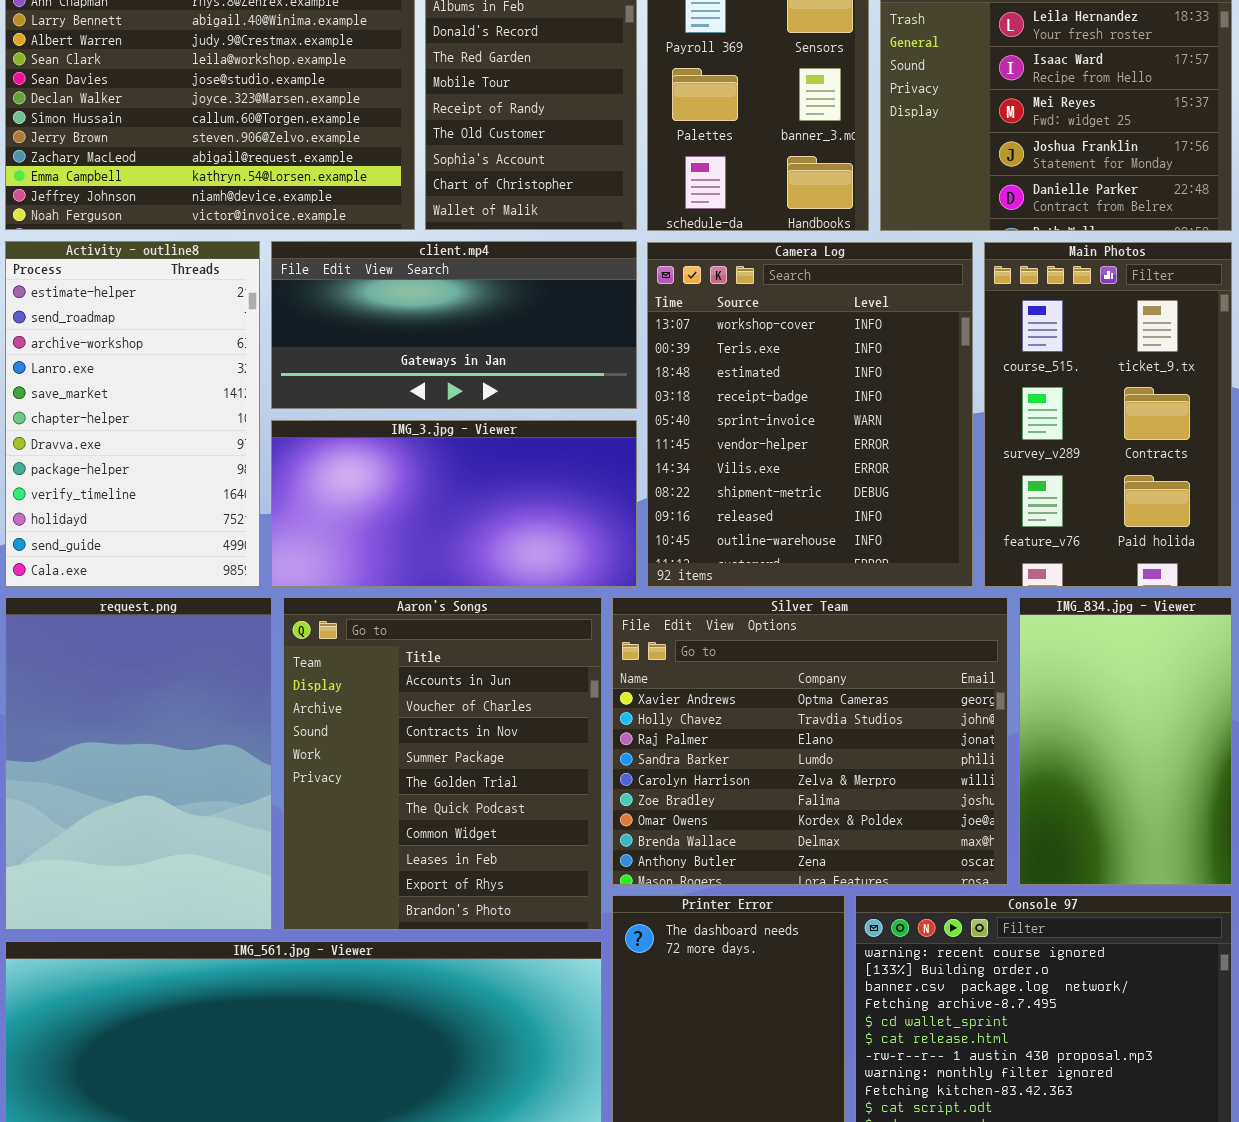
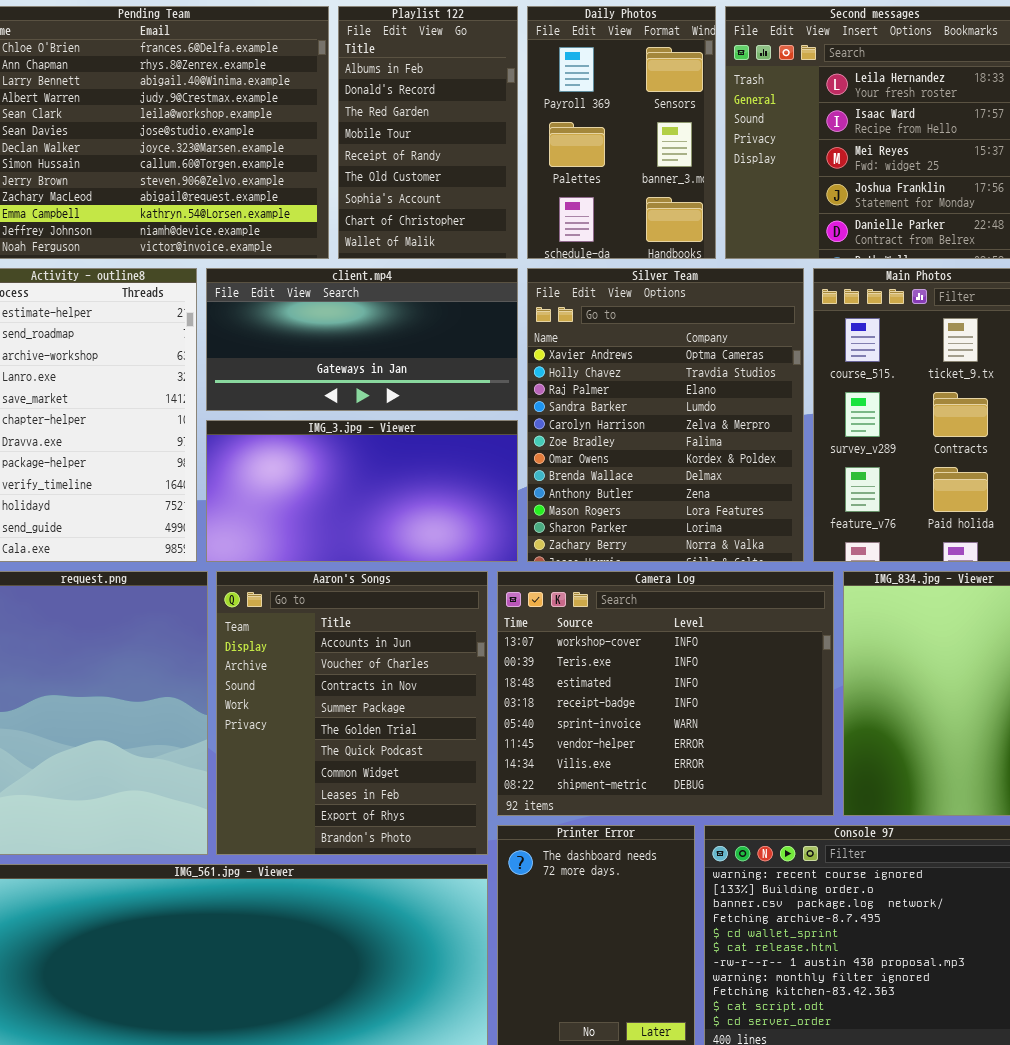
Camera Log: [647,242,973,587] -> [497,571,834,816], moved, resized
Silver Team: [612,597,1008,885] -> [527,268,804,562], moved, resized

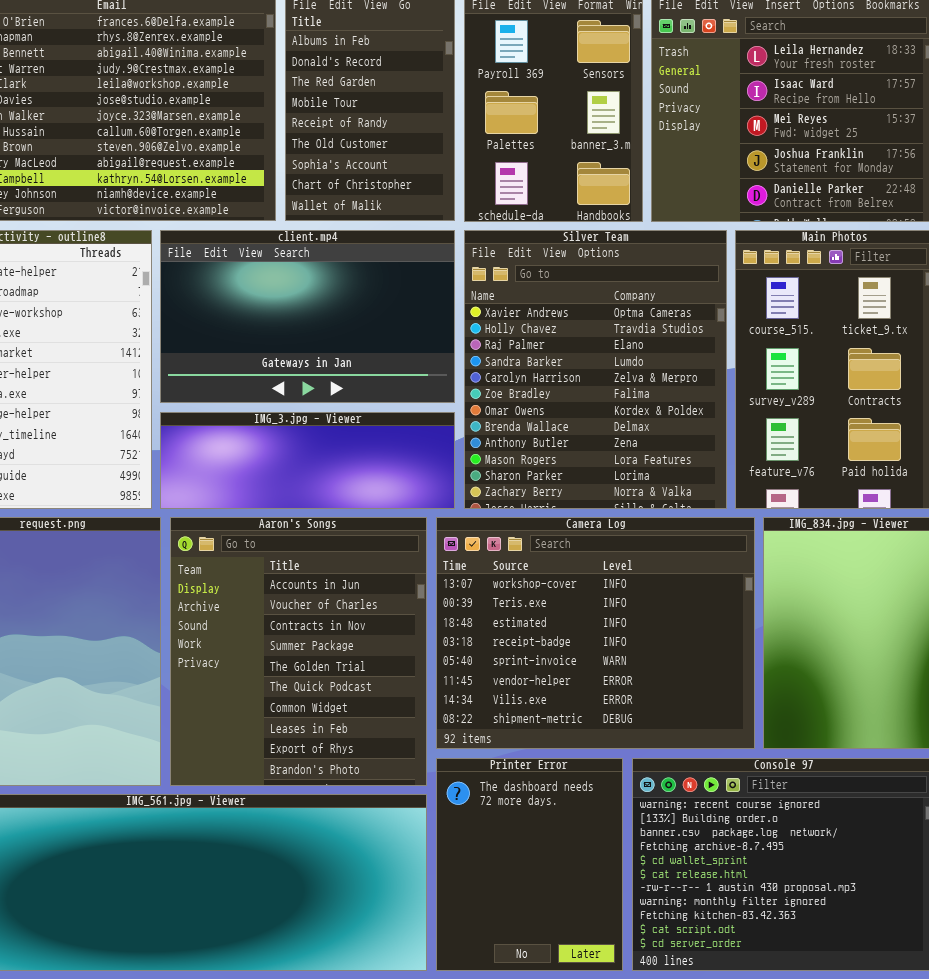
client.mp4: [206,268,518,411] -> [160,230,455,403], resized
IMG_3.jpg - Viewer: [206,420,518,562] -> [160,412,455,509], resized

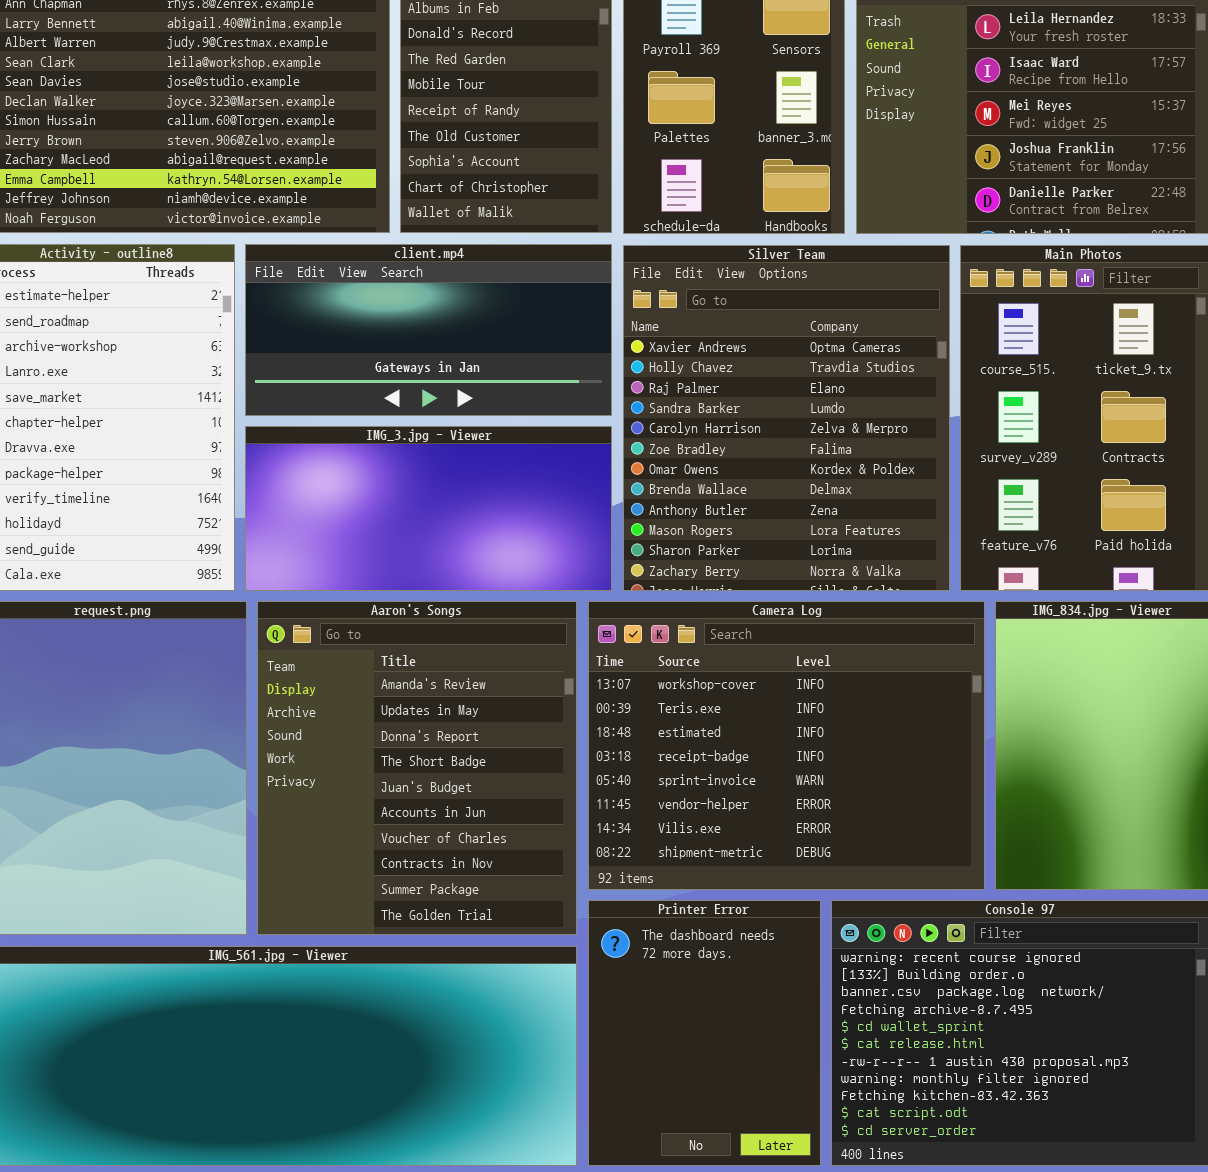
client.mp4: [160,230,455,403] -> [245,244,612,416], resized
IMG_3.jpg - Viewer: [160,412,455,509] -> [245,426,612,591], resized
Aaron's Songs: [170,517,427,786] -> [257,601,577,935], scrolled up 5 rows

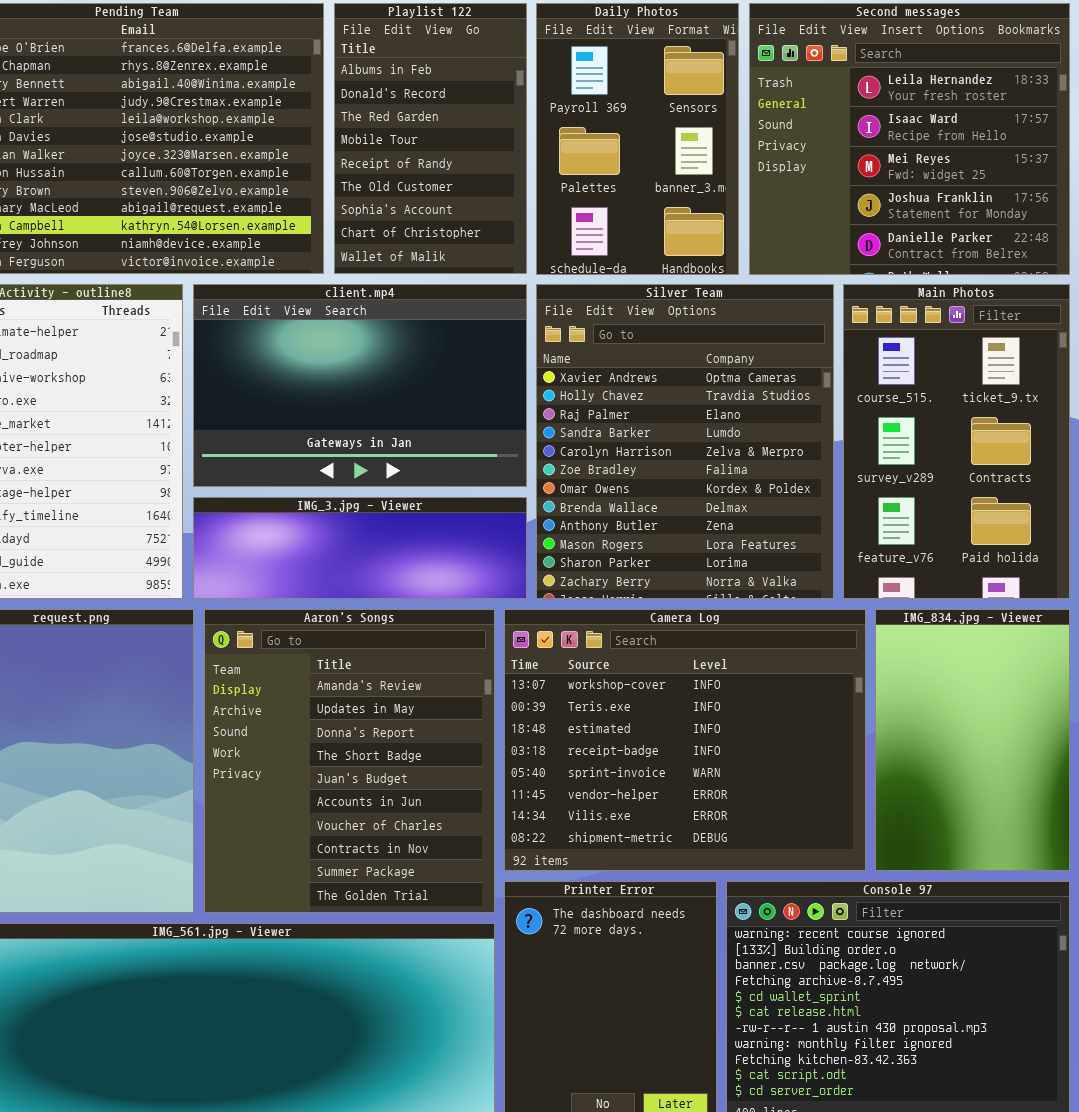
client.mp4: [245,244,612,416] -> [193,284,527,487], resized
IMG_3.jpg - Viewer: [245,426,612,591] -> [193,497,527,599], resized

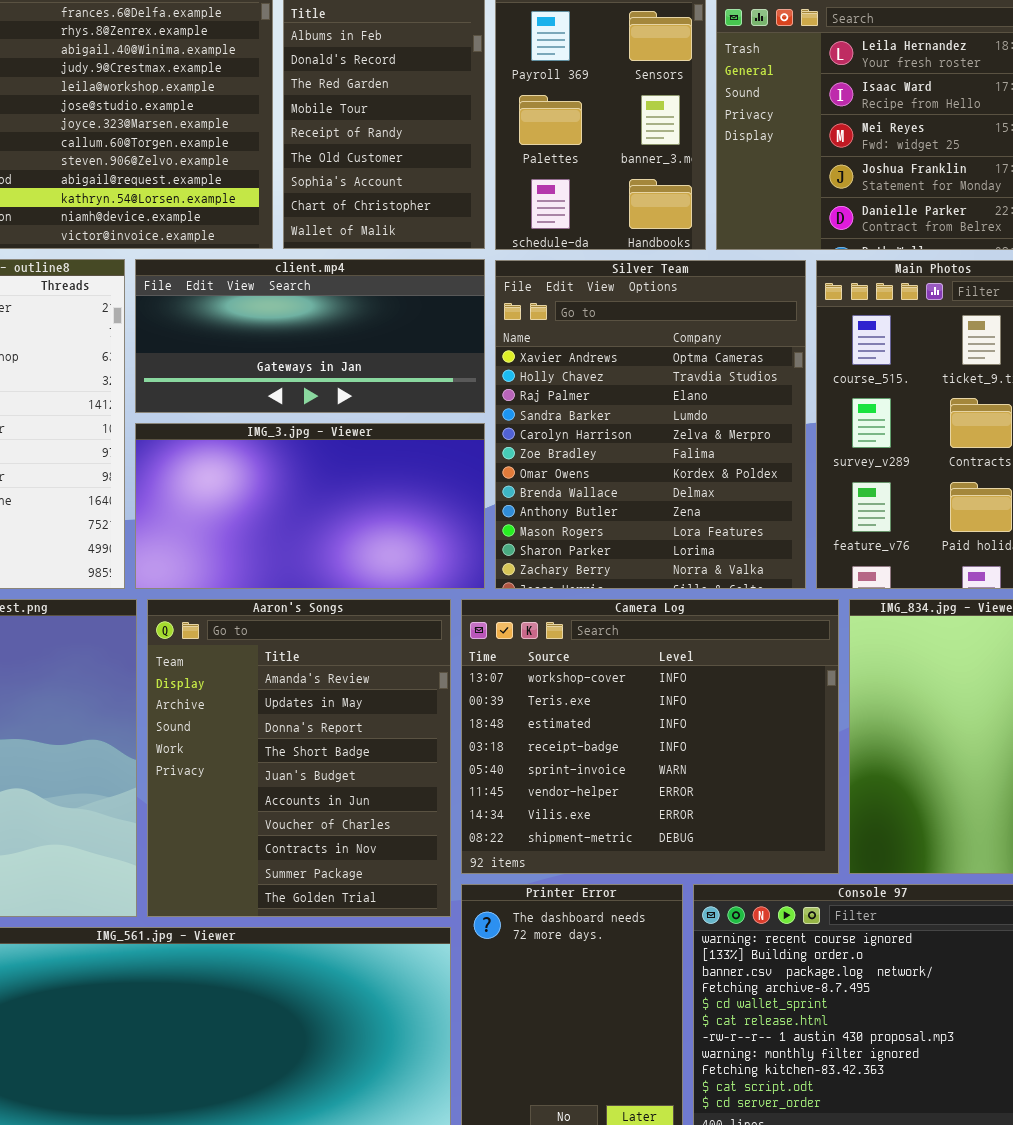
client.mp4: [193,284,527,487] -> [135,259,485,413], resized
IMG_3.jpg - Viewer: [193,497,527,599] -> [135,423,485,589], resized

